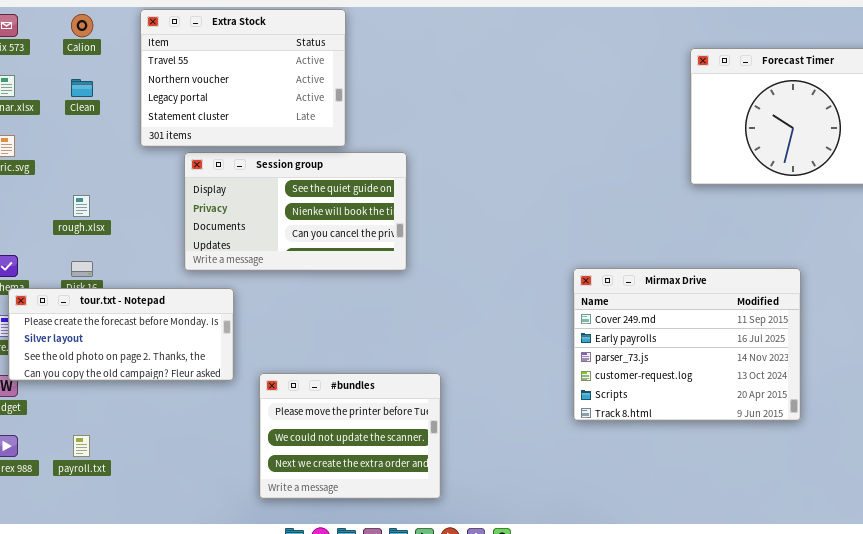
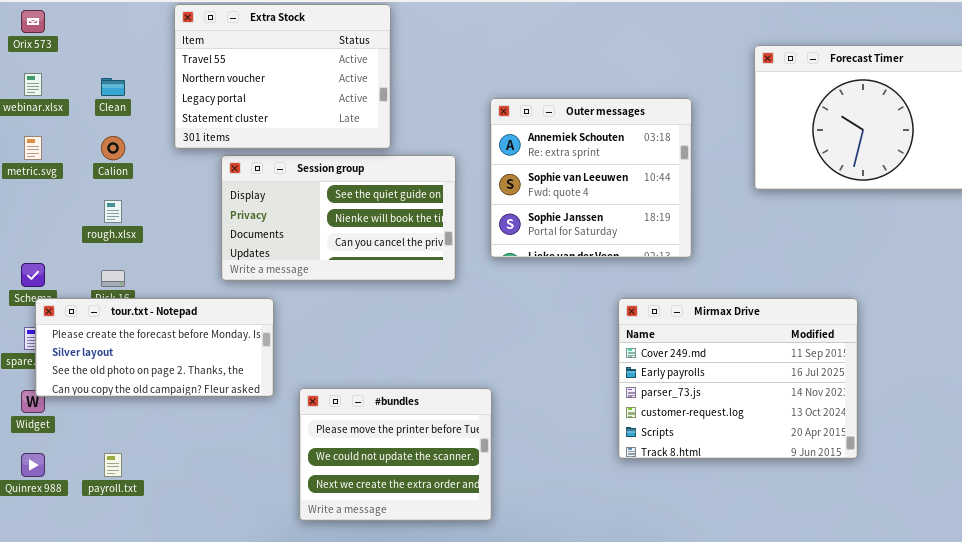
Calion: [71,14,93,37] -> [101,136,125,160], moved
Outer messages: none -> [490,98,692,258], opened
Mirmax Drive: [573,268,801,421] -> [618,298,858,459], moved

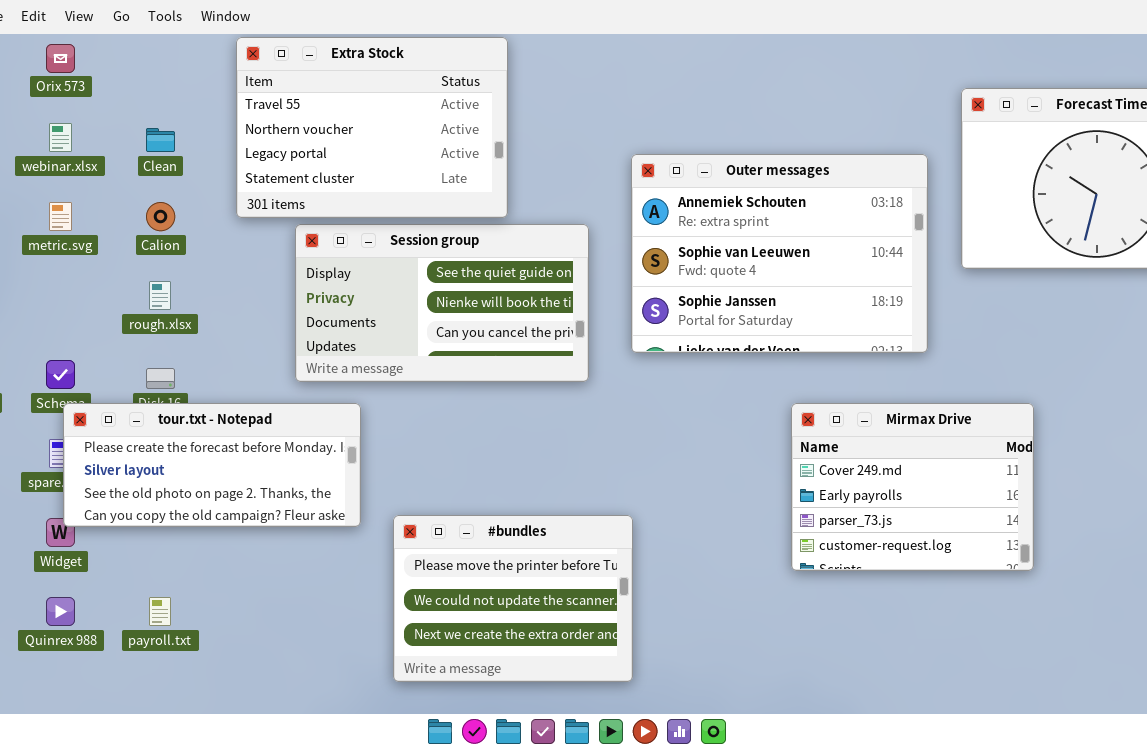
Outer messages: [490,98,692,258] -> [631,154,928,353], resized
Mirmax Drive: [618,298,858,459] -> [791,403,1034,571], resized

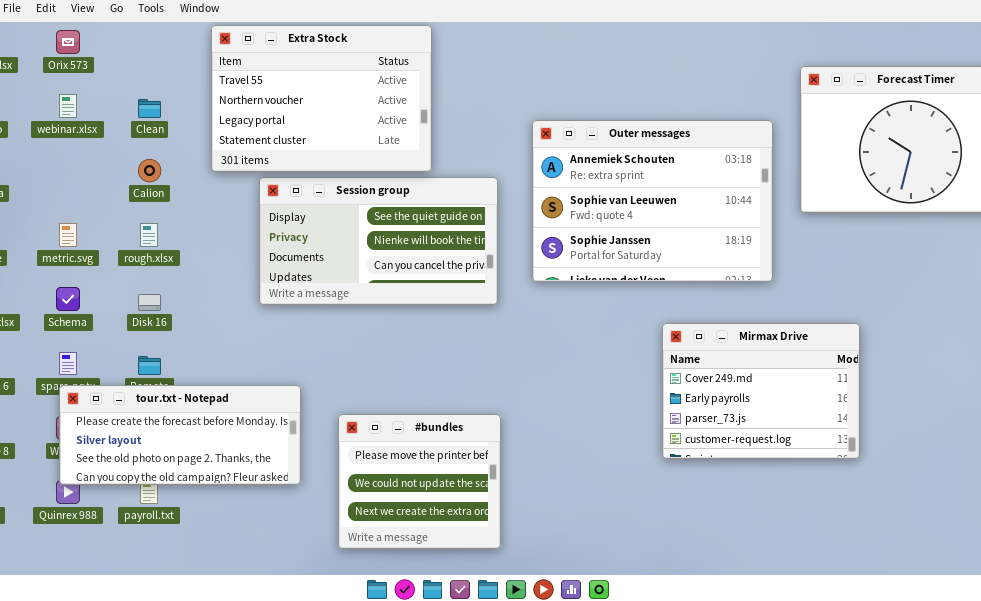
metric.svg: [49,202,72,231] -> [59,223,77,247], moved
tour.txt - Notepad: [63,403,361,527] -> [59,385,301,485], moved
#bundles: [393,515,633,682] -> [338,414,501,549], resized

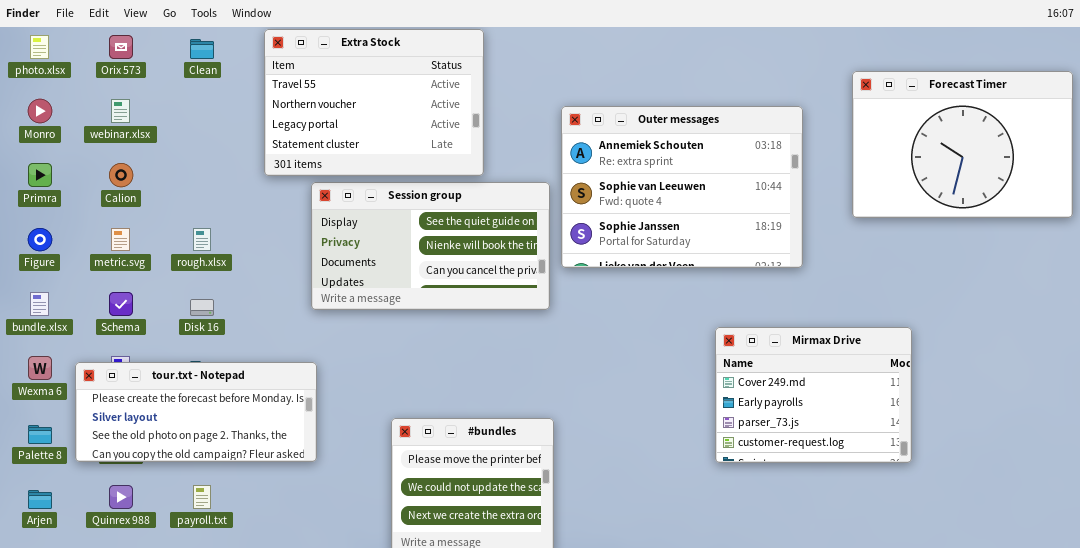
Clean: [138,99,161,118] -> [190,39,214,59], moved
Outer messages: [532,120,773,282] -> [561,106,803,268], moved
Calion: [138,159,161,182] -> [109,163,133,187], moved
tour.txt - Notepad: [59,385,301,485] -> [75,362,317,462], moved

